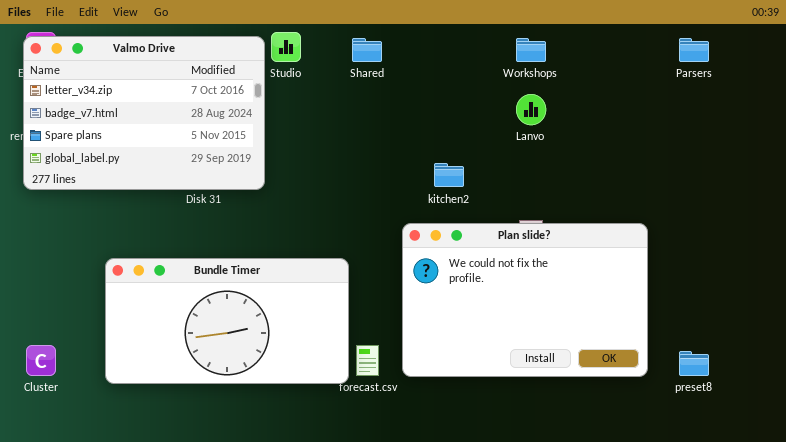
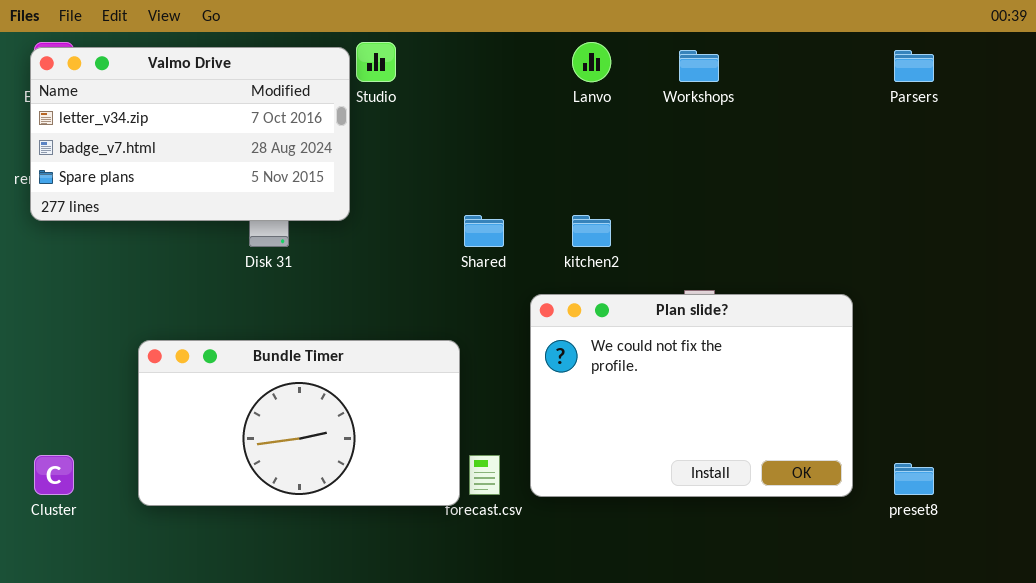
Valmo Drive: [23,36,265,190] -> [30,47,350,221], resized
Shared: [352,38,382,62] -> [464,215,504,247], moved
Lanvo: [516,94,546,125] -> [572,42,611,82], moved

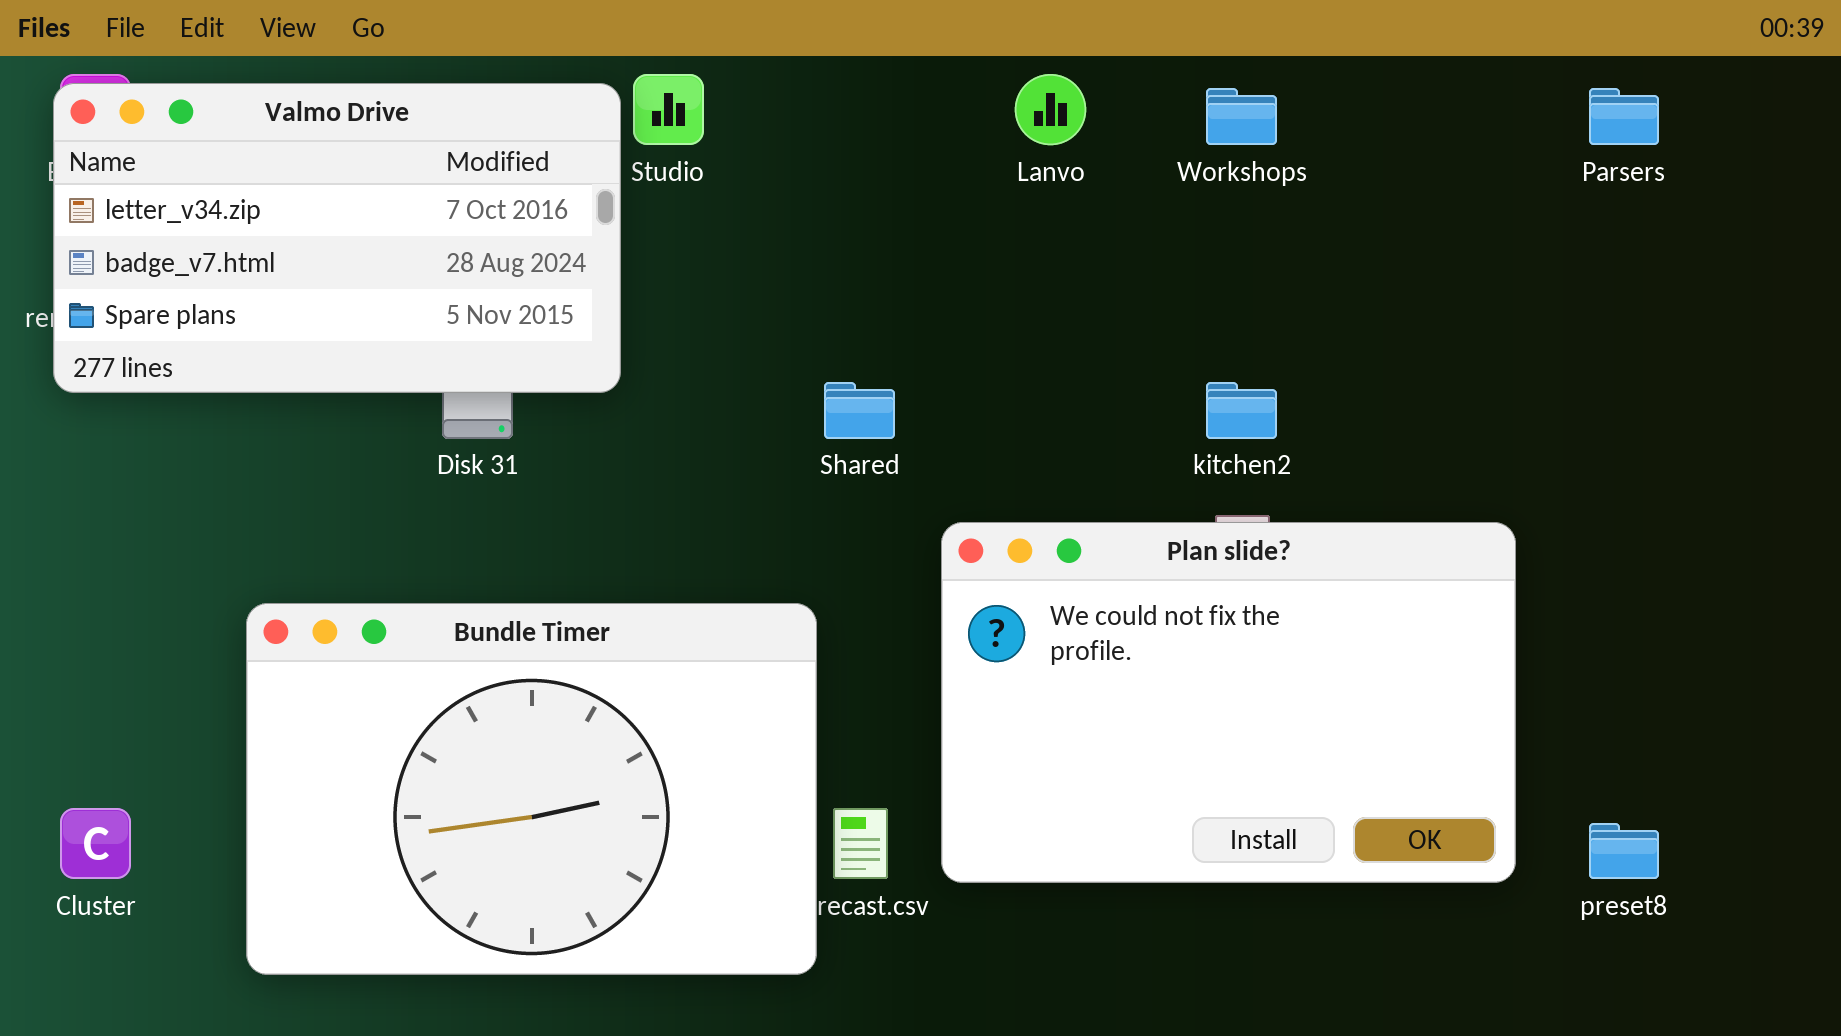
kitchen2: [572,215,611,247] -> [1206,382,1277,439], moved
Bundle Timer: [138,340,460,506] -> [246,603,817,975], resized

